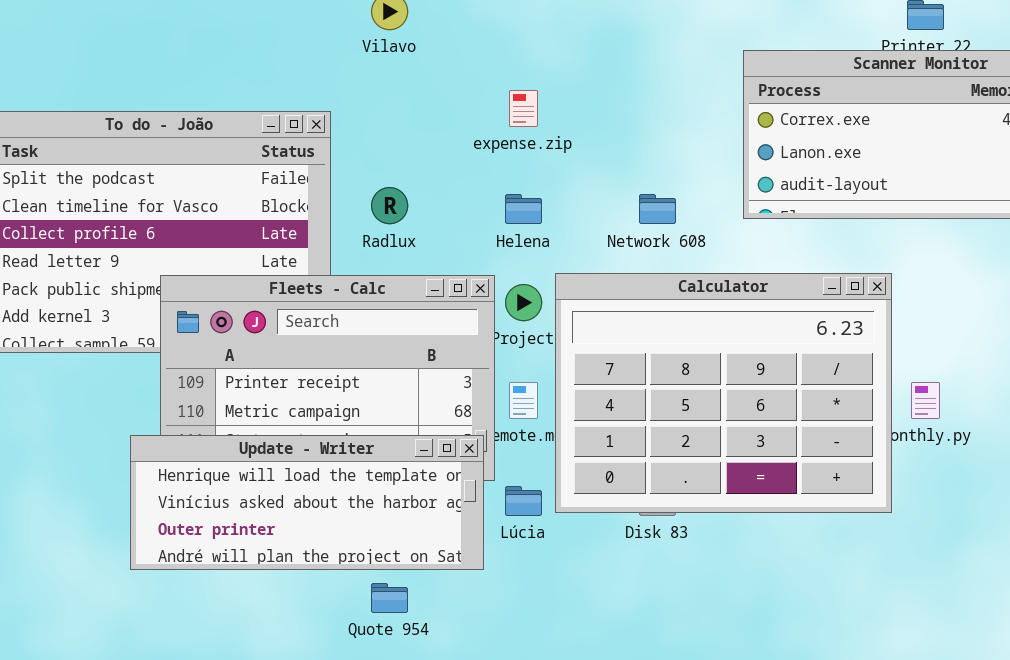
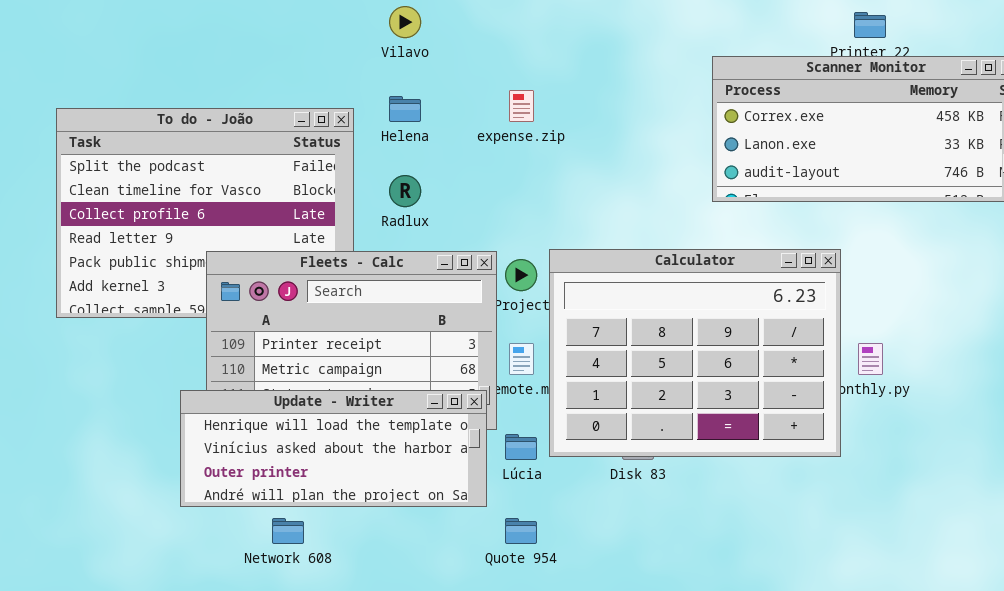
Helena: [505,194,542,224] -> [389,96,421,122], moved
Network 608: [639,194,676,224] -> [272,518,304,544], moved
Quote 954: [371,583,408,613] -> [505,518,537,544], moved

